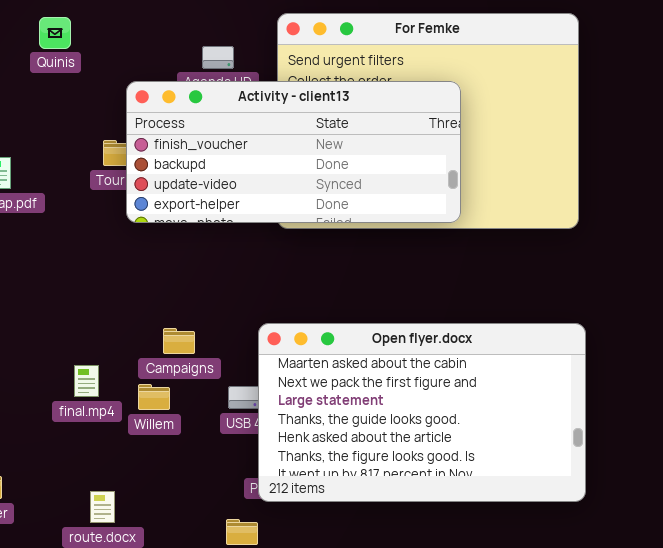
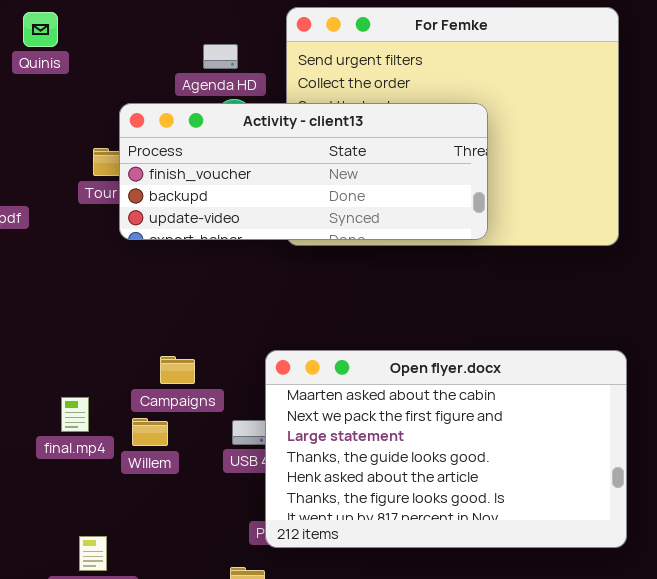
Activity - client13: [126,81,461,223] -> [119,103,488,240], resized

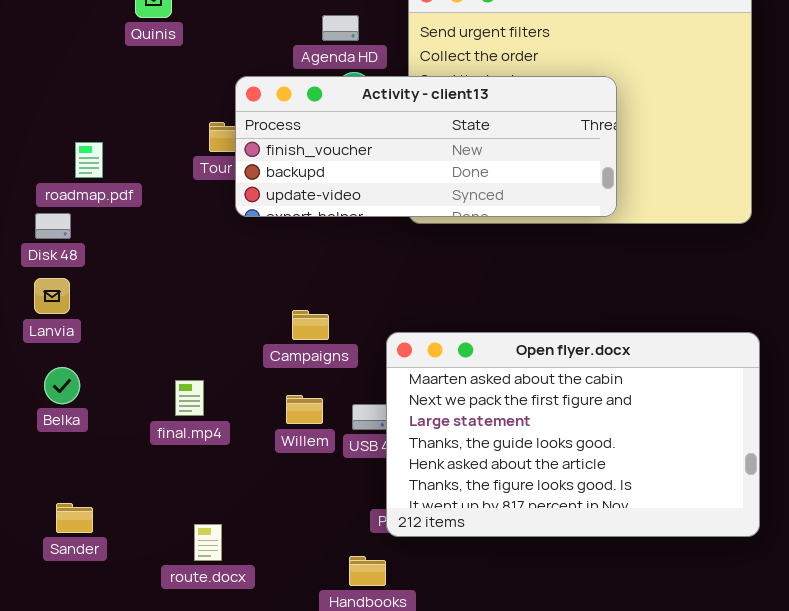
Campaigns: [160,356,195,384] -> [292,310,329,340], moved
Willem: [132,418,168,446] -> [286,395,323,424], moved

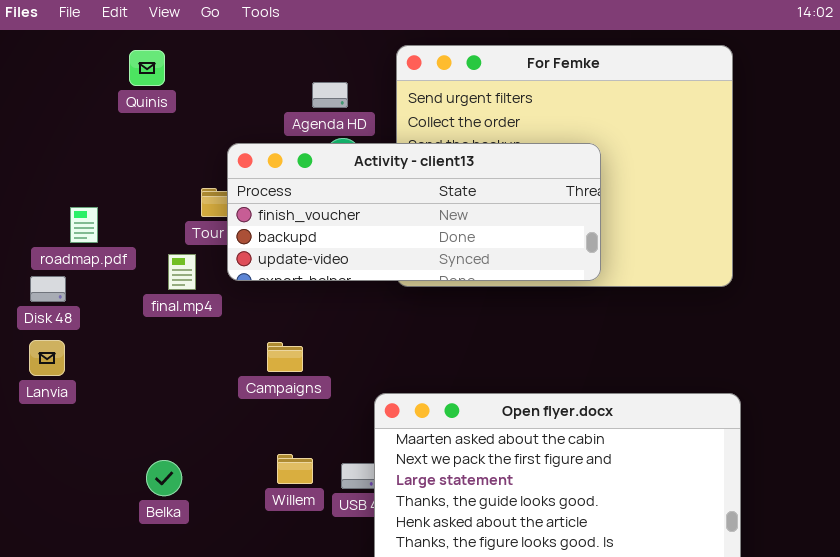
Campaigns: [292,310,329,340] -> [267,342,303,372], moved
Belka: [44,367,80,404] -> [146,460,182,496], moved
final.mp4: [175,380,204,416] -> [168,254,196,290], moved

